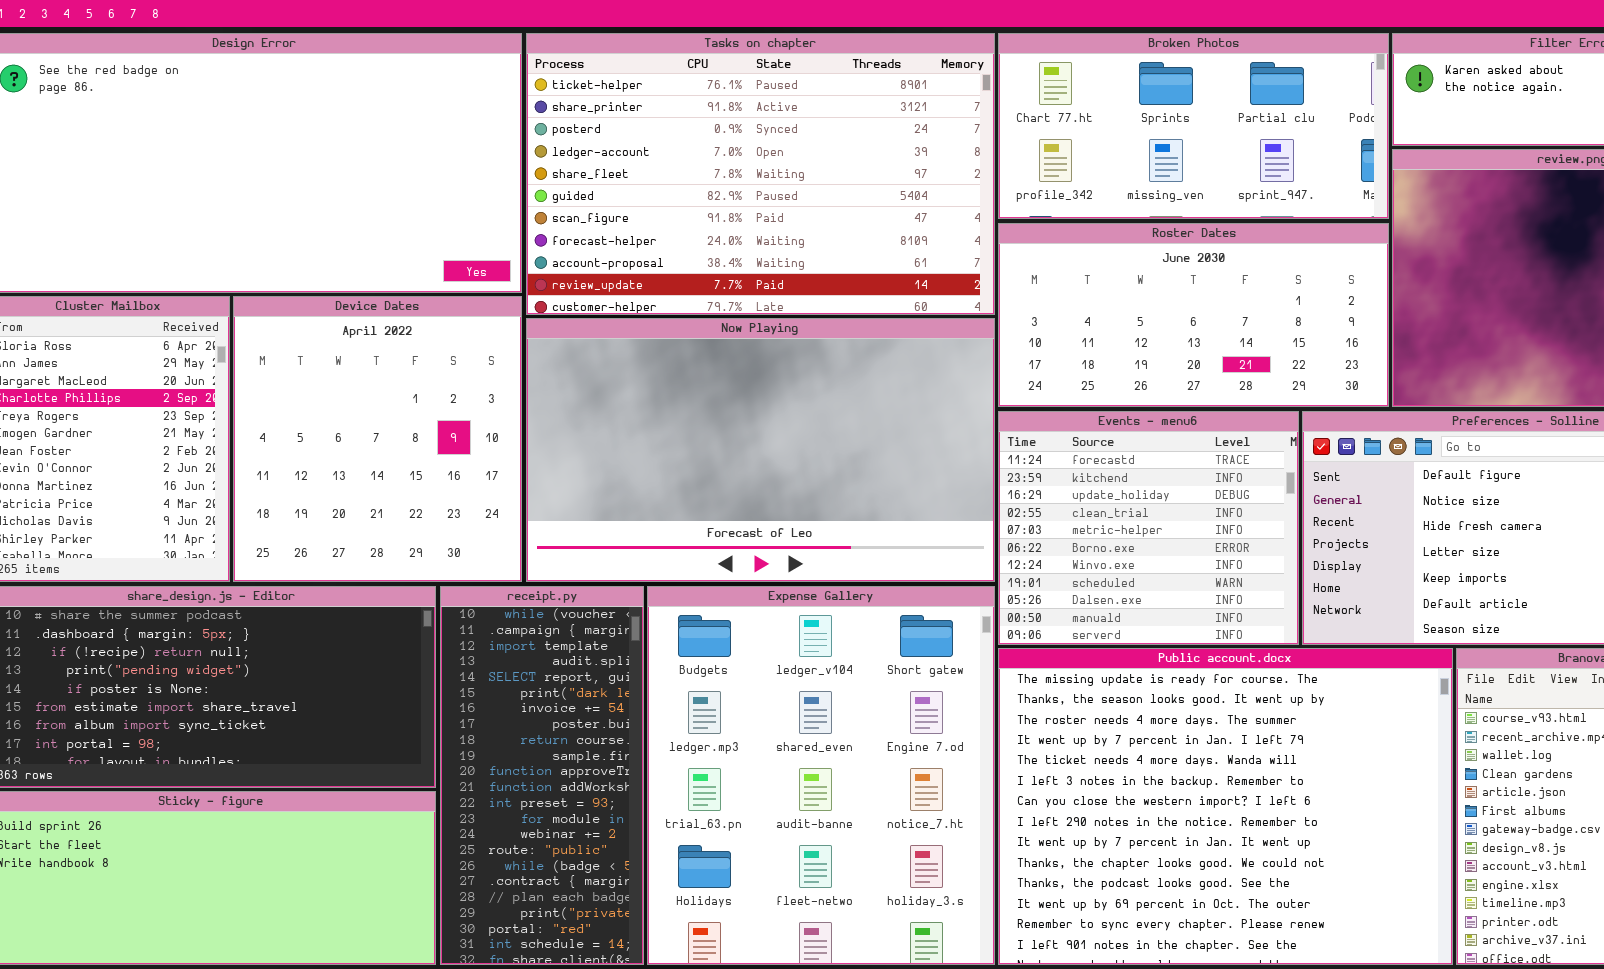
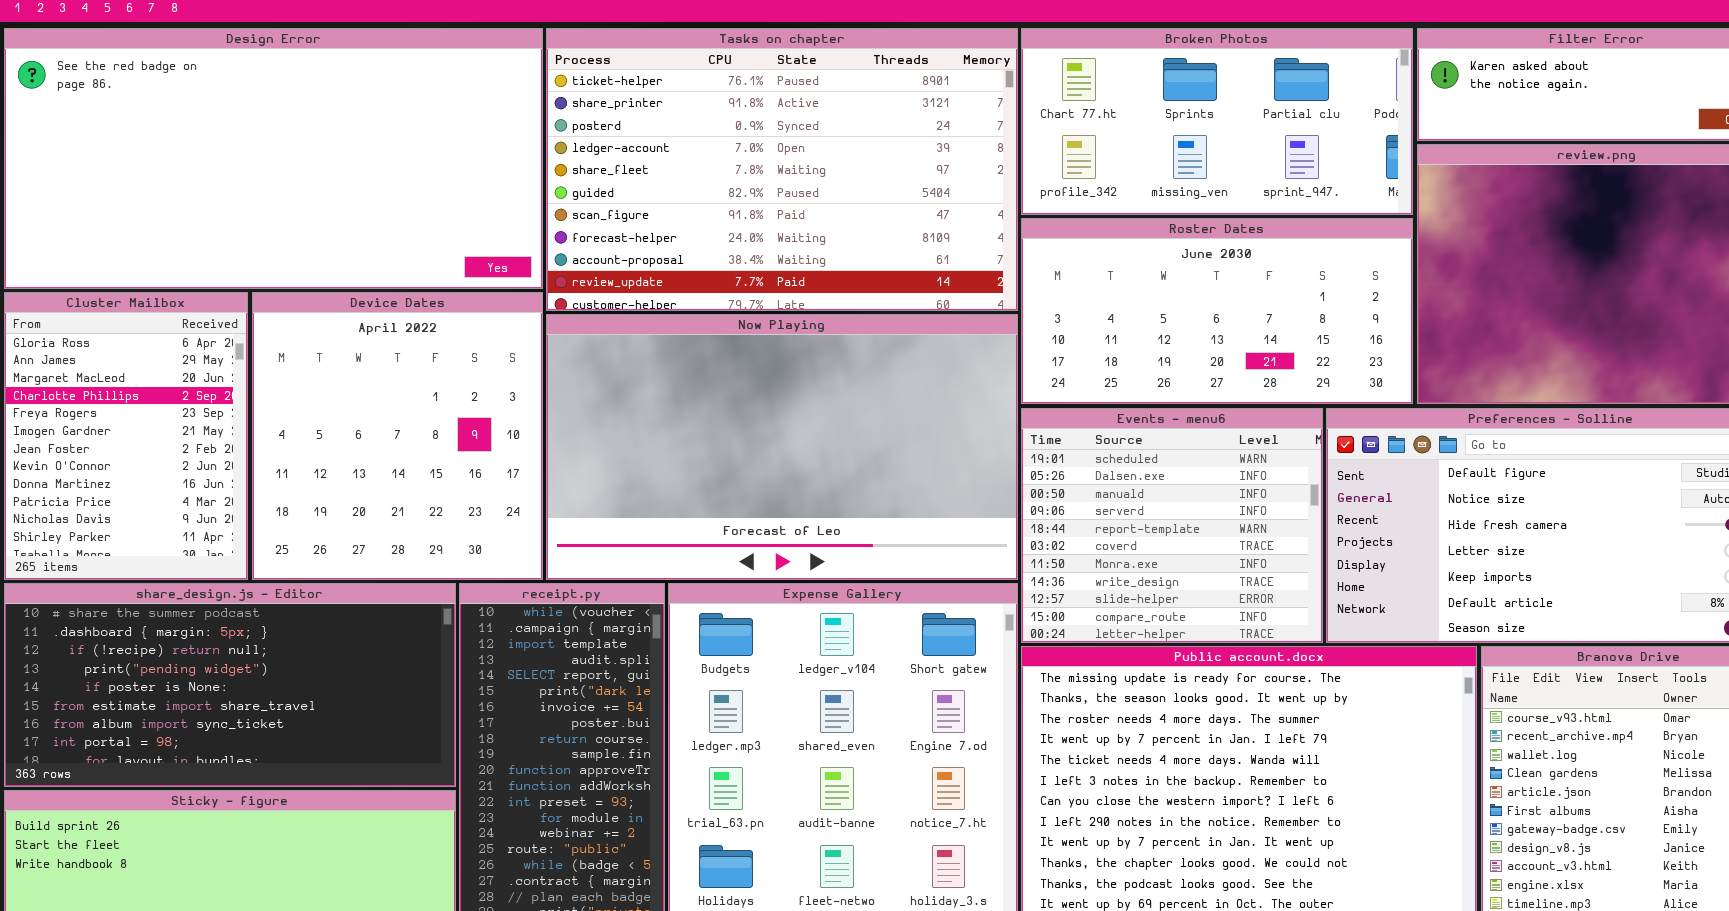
Events - menu6: [998,411,1299,645] -> [1021,408,1323,643], scrolled down 7 rows

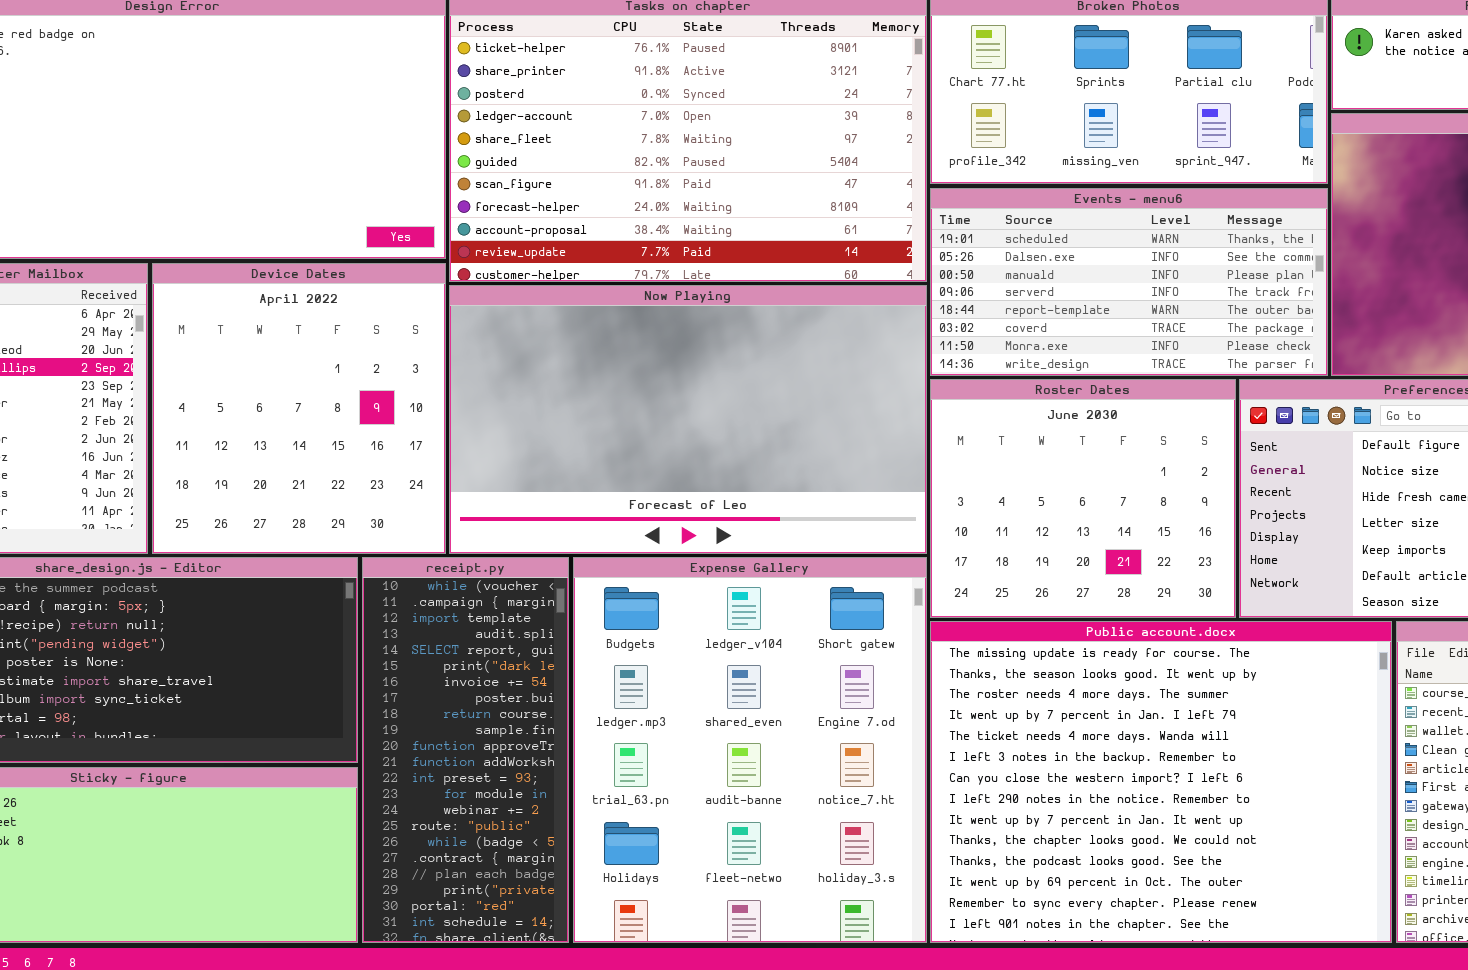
Roster Dates: [1021,218,1413,404] -> [930,379,1236,618], moved, resized
Events - menu6: [1021,408,1323,643] -> [930,188,1328,376], moved, resized

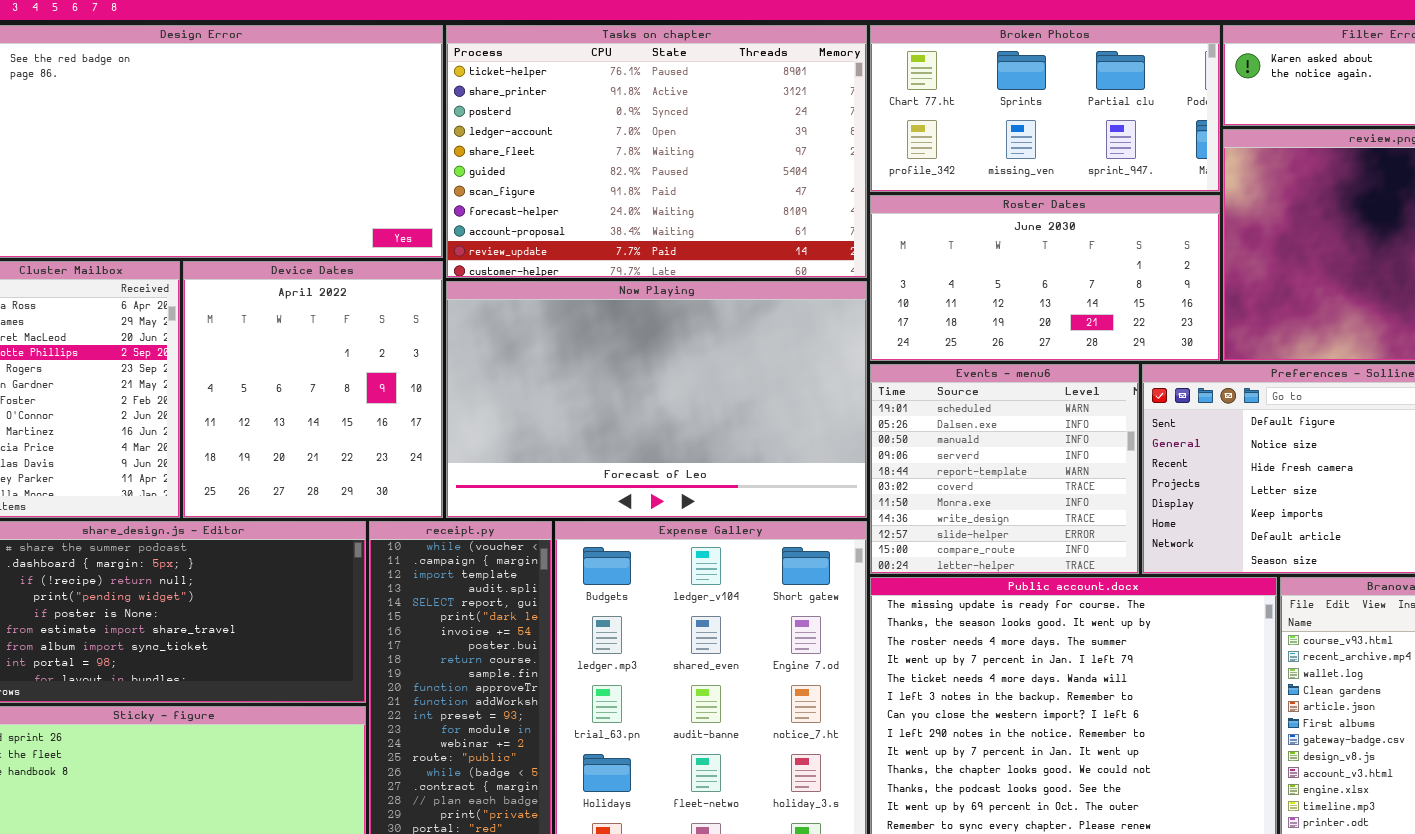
Events - menu6: [930,188,1328,376] -> [870,364,1139,574], moved, resized
Roster Dates: [930,379,1236,618] -> [870,195,1220,361], moved, resized

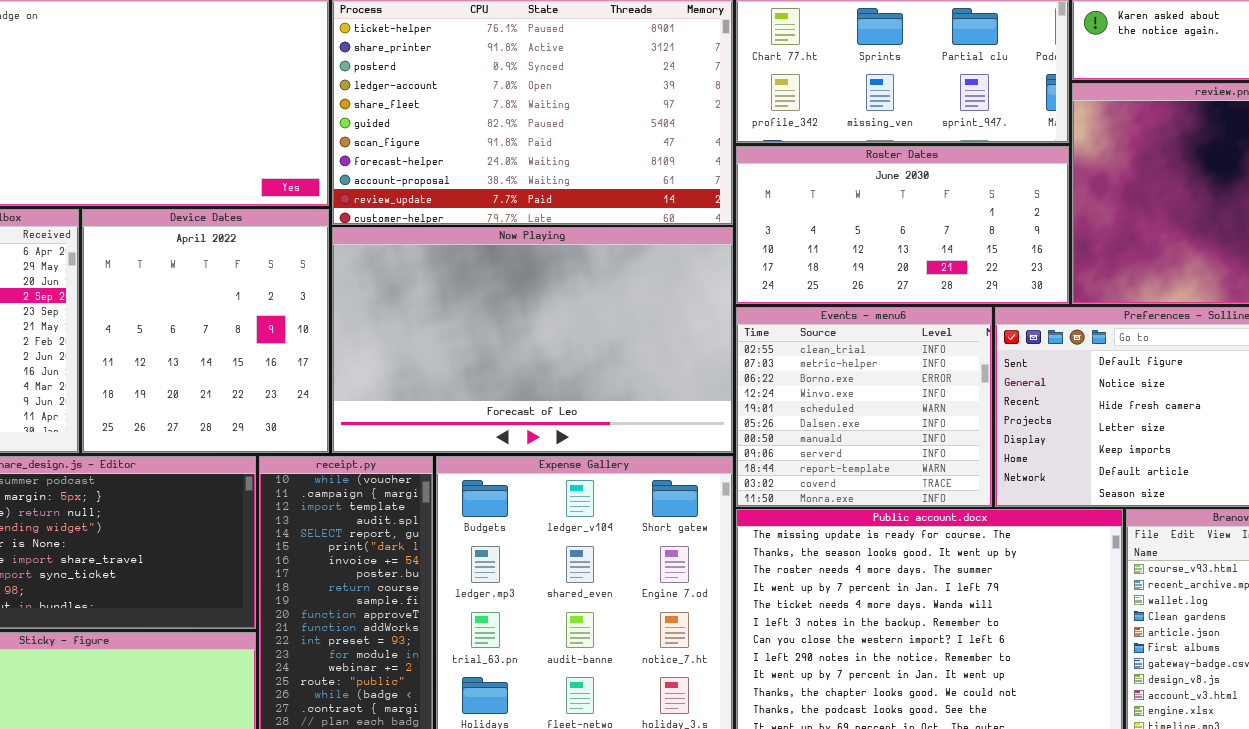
Events - menu6: [870,364,1139,574] -> [736,307,992,507], scrolled up 4 rows

